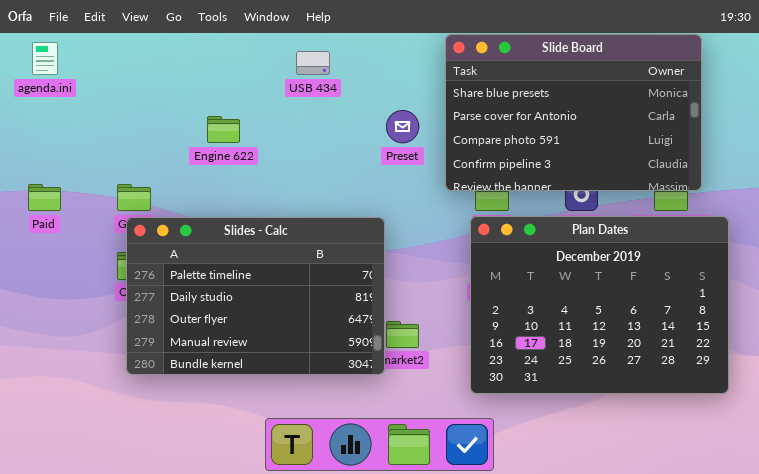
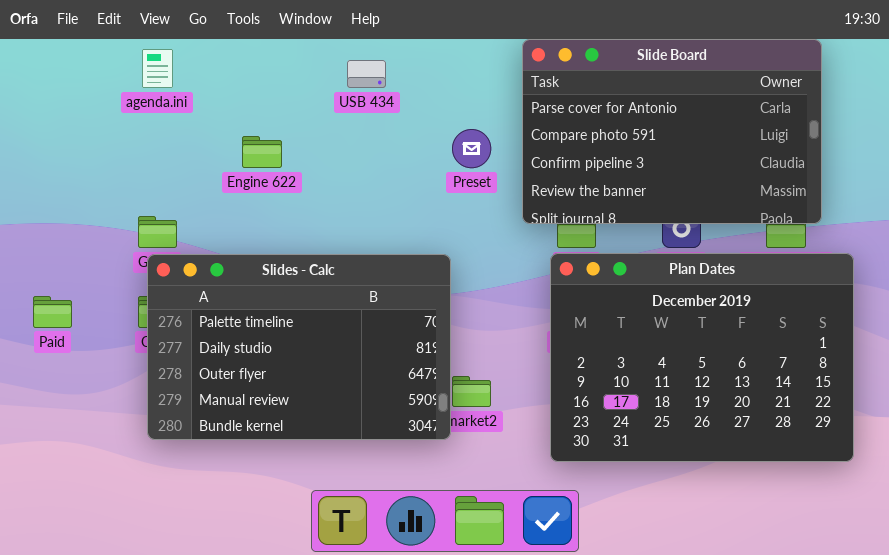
Slide Board: [445,34,702,191] -> [522,39,822,224], scrolled down 1 row
agenda.ini: [32,42,58,75] -> [142,49,173,88], moved
Paid: [28,184,61,211] -> [33,296,72,328], moved

